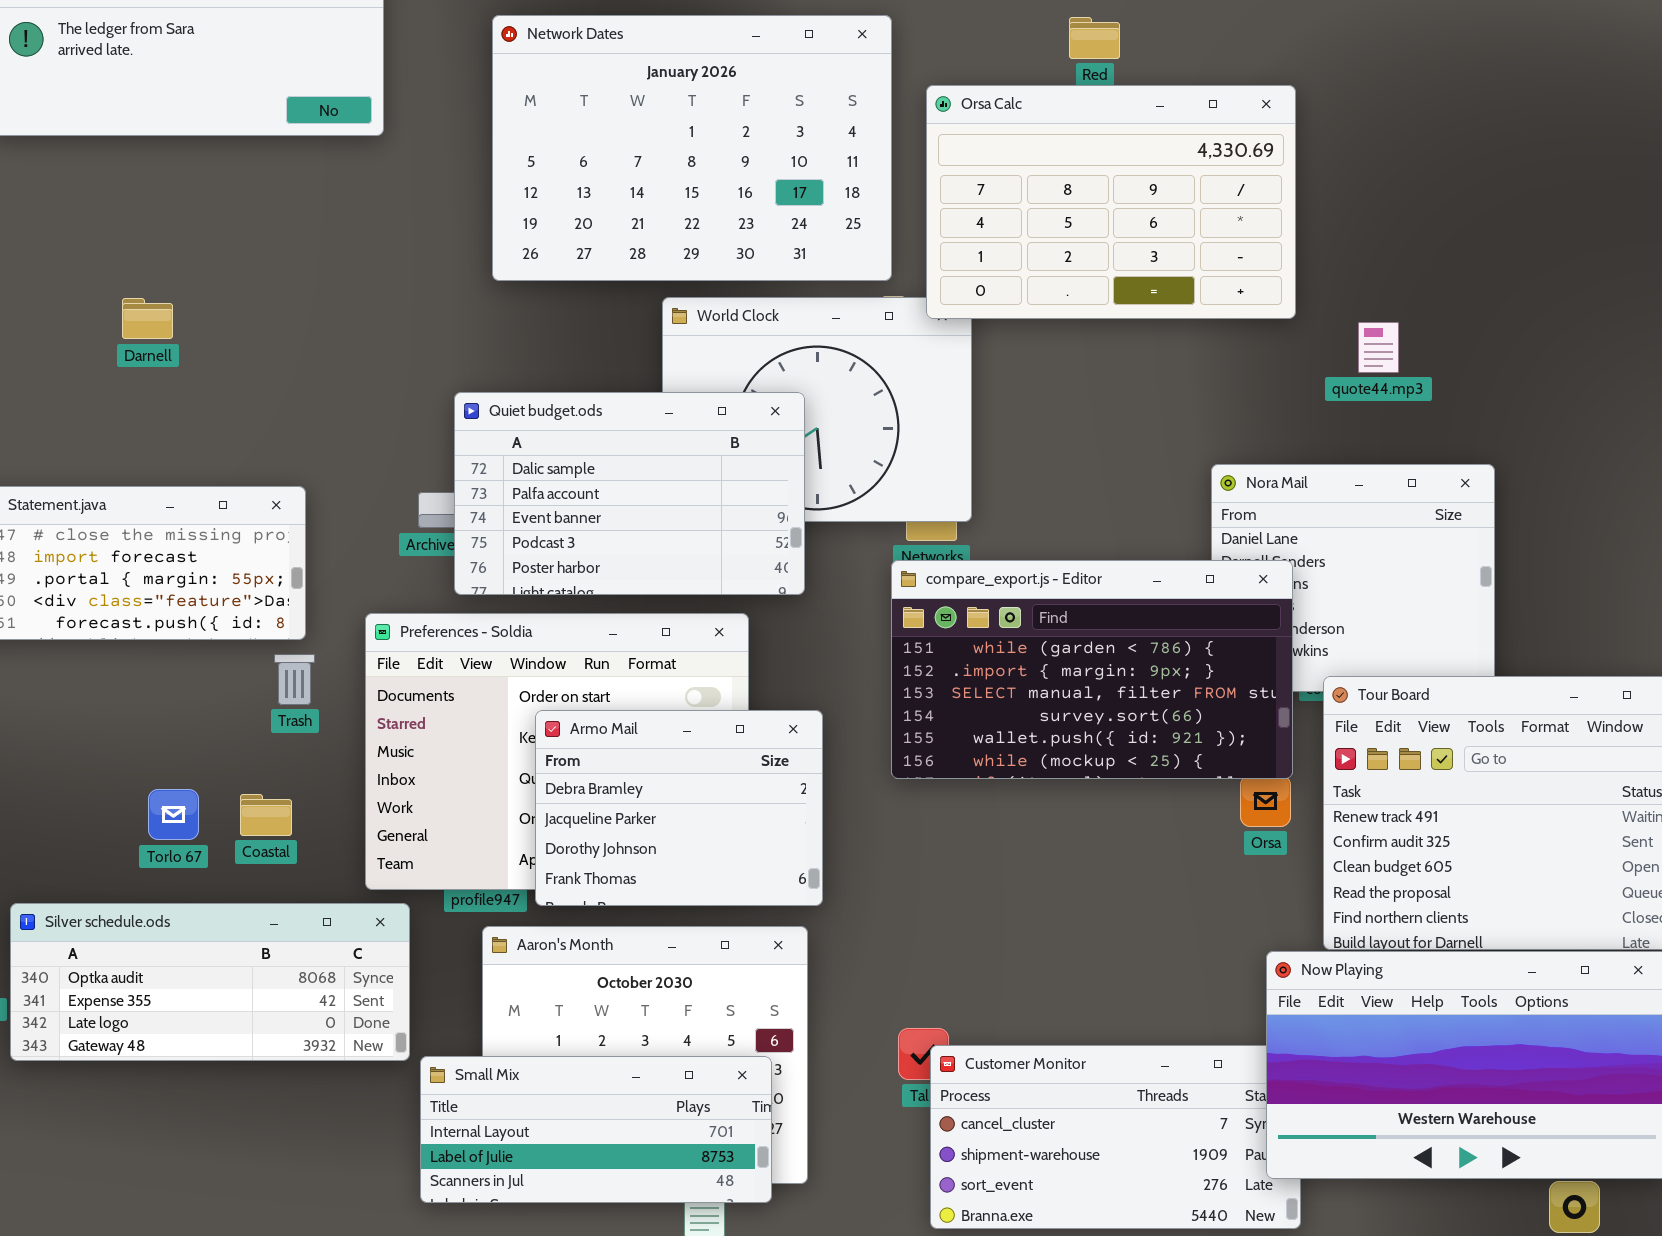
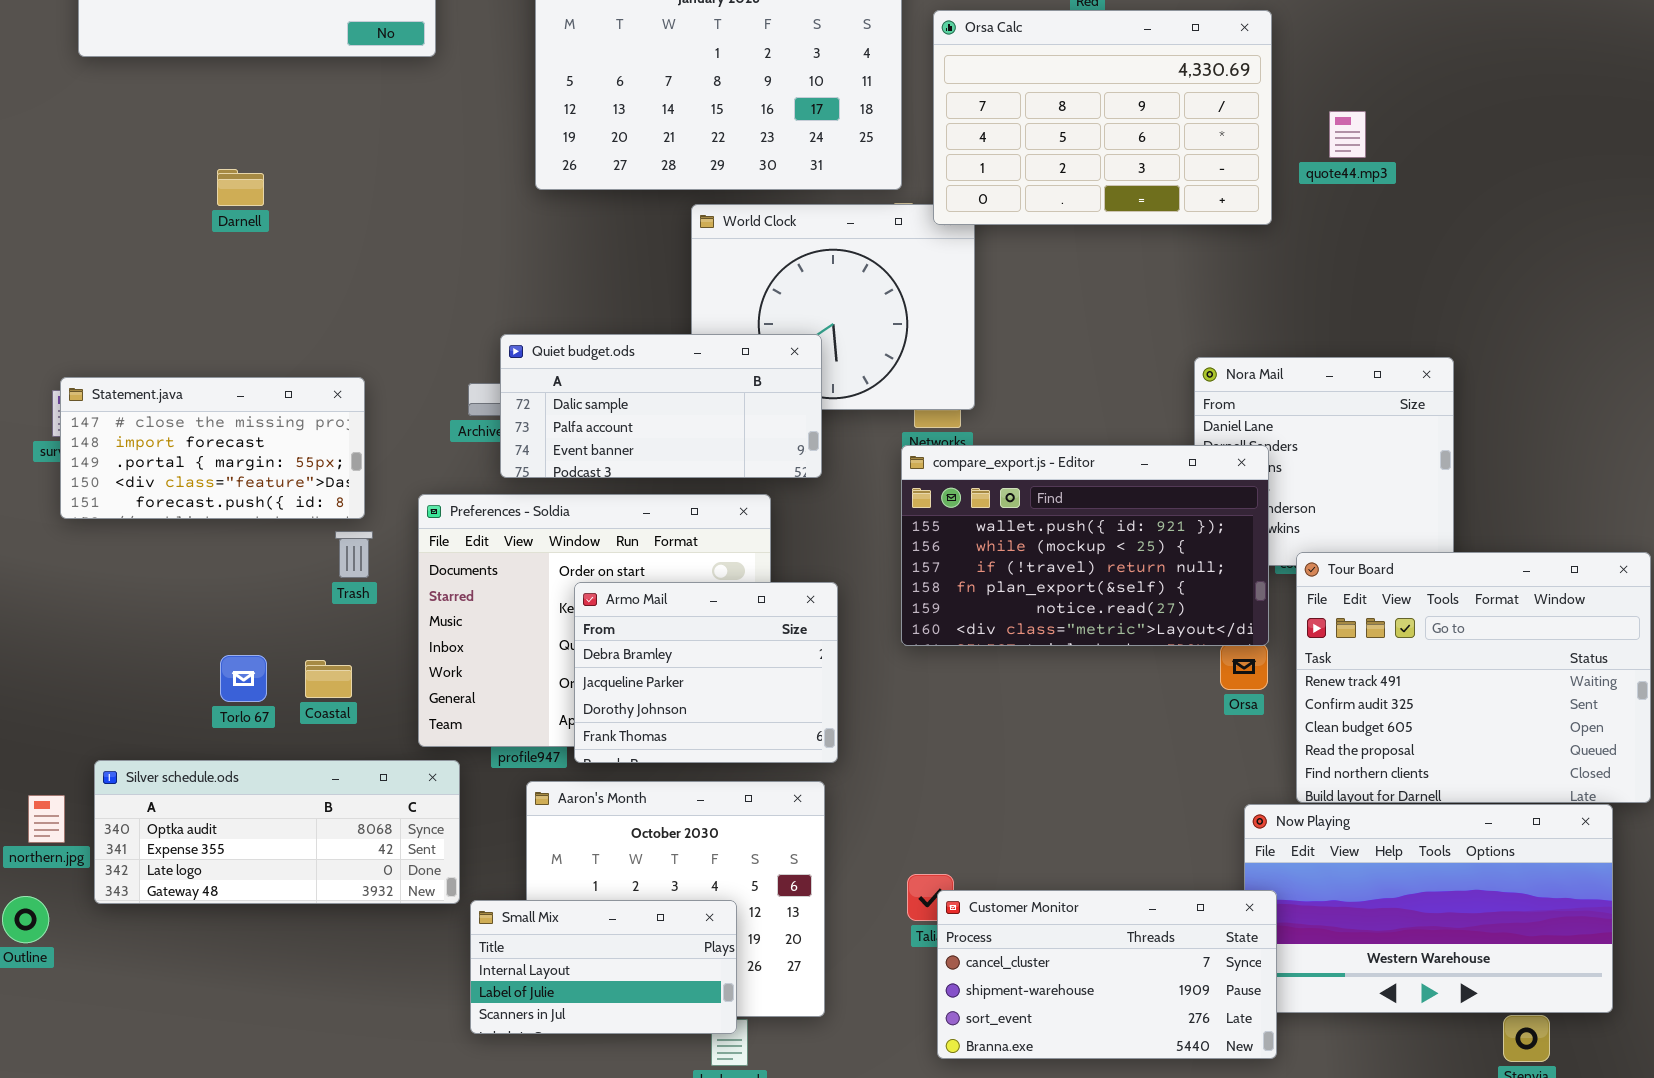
Darnell: [122,298,173,339] -> [217,169,264,206], moved
quote44.mp3: [1358,322,1399,373] -> [1329,111,1366,158], moved
Quiet budget.ods: [454,392,805,595] -> [500,334,822,478], resized
compare_export.js - Editor: [891,560,1293,779] -> [901,445,1269,646], scrolled down 4 rows
Customer Monitor: [930,1045,1301,1229] -> [937,890,1277,1059], raised
Small Mix: [420,1056,772,1203] -> [470,900,737,1034], resized

